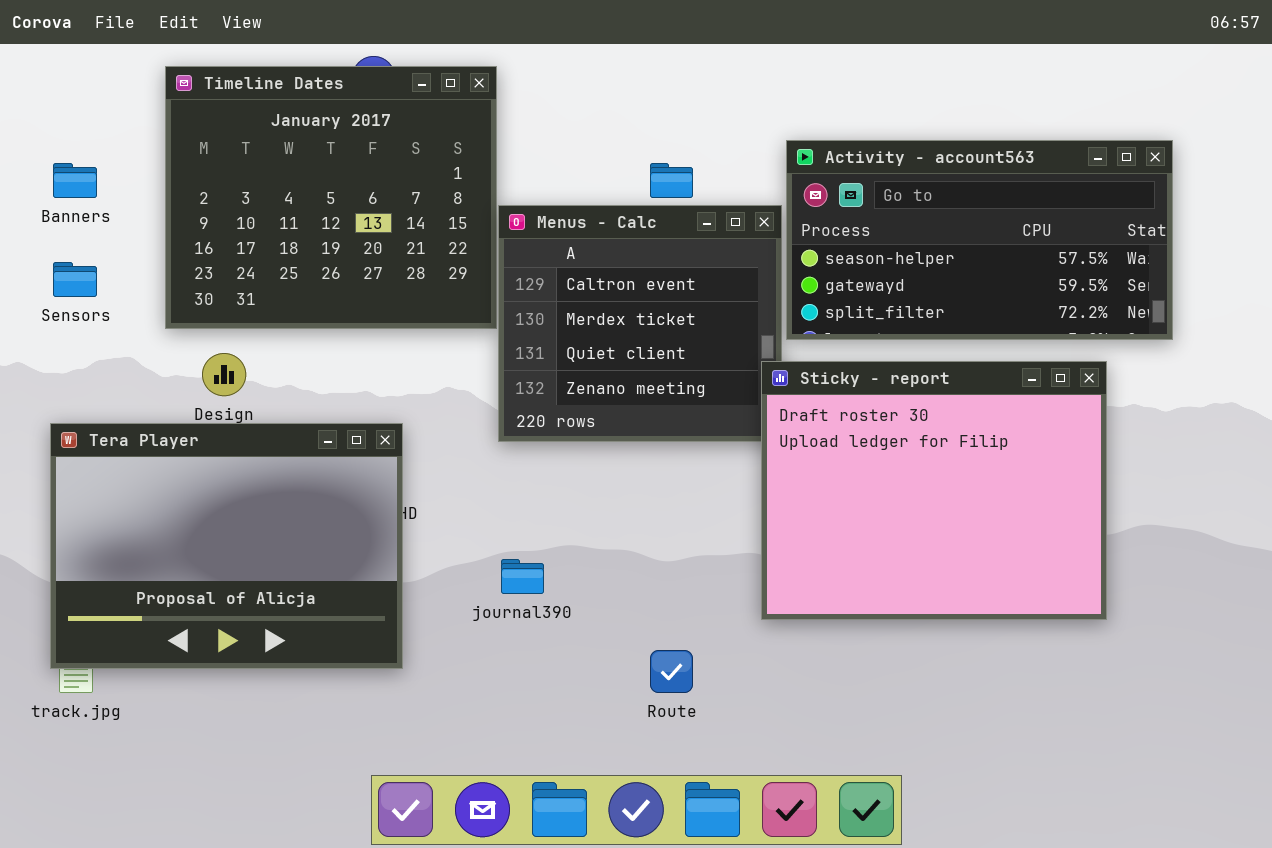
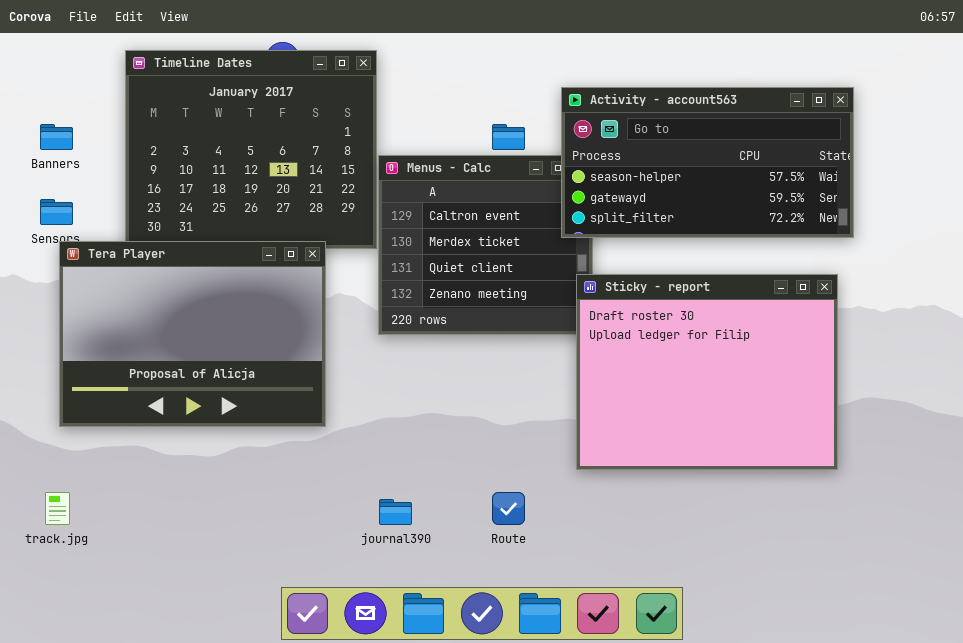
Activity - account563: [786,140,1173,340] -> [561,87,854,238], moved
Tera Player: [50,423,403,669] -> [59,241,326,427], moved
journal390: [501,559,544,594] -> [379,499,412,525], moved

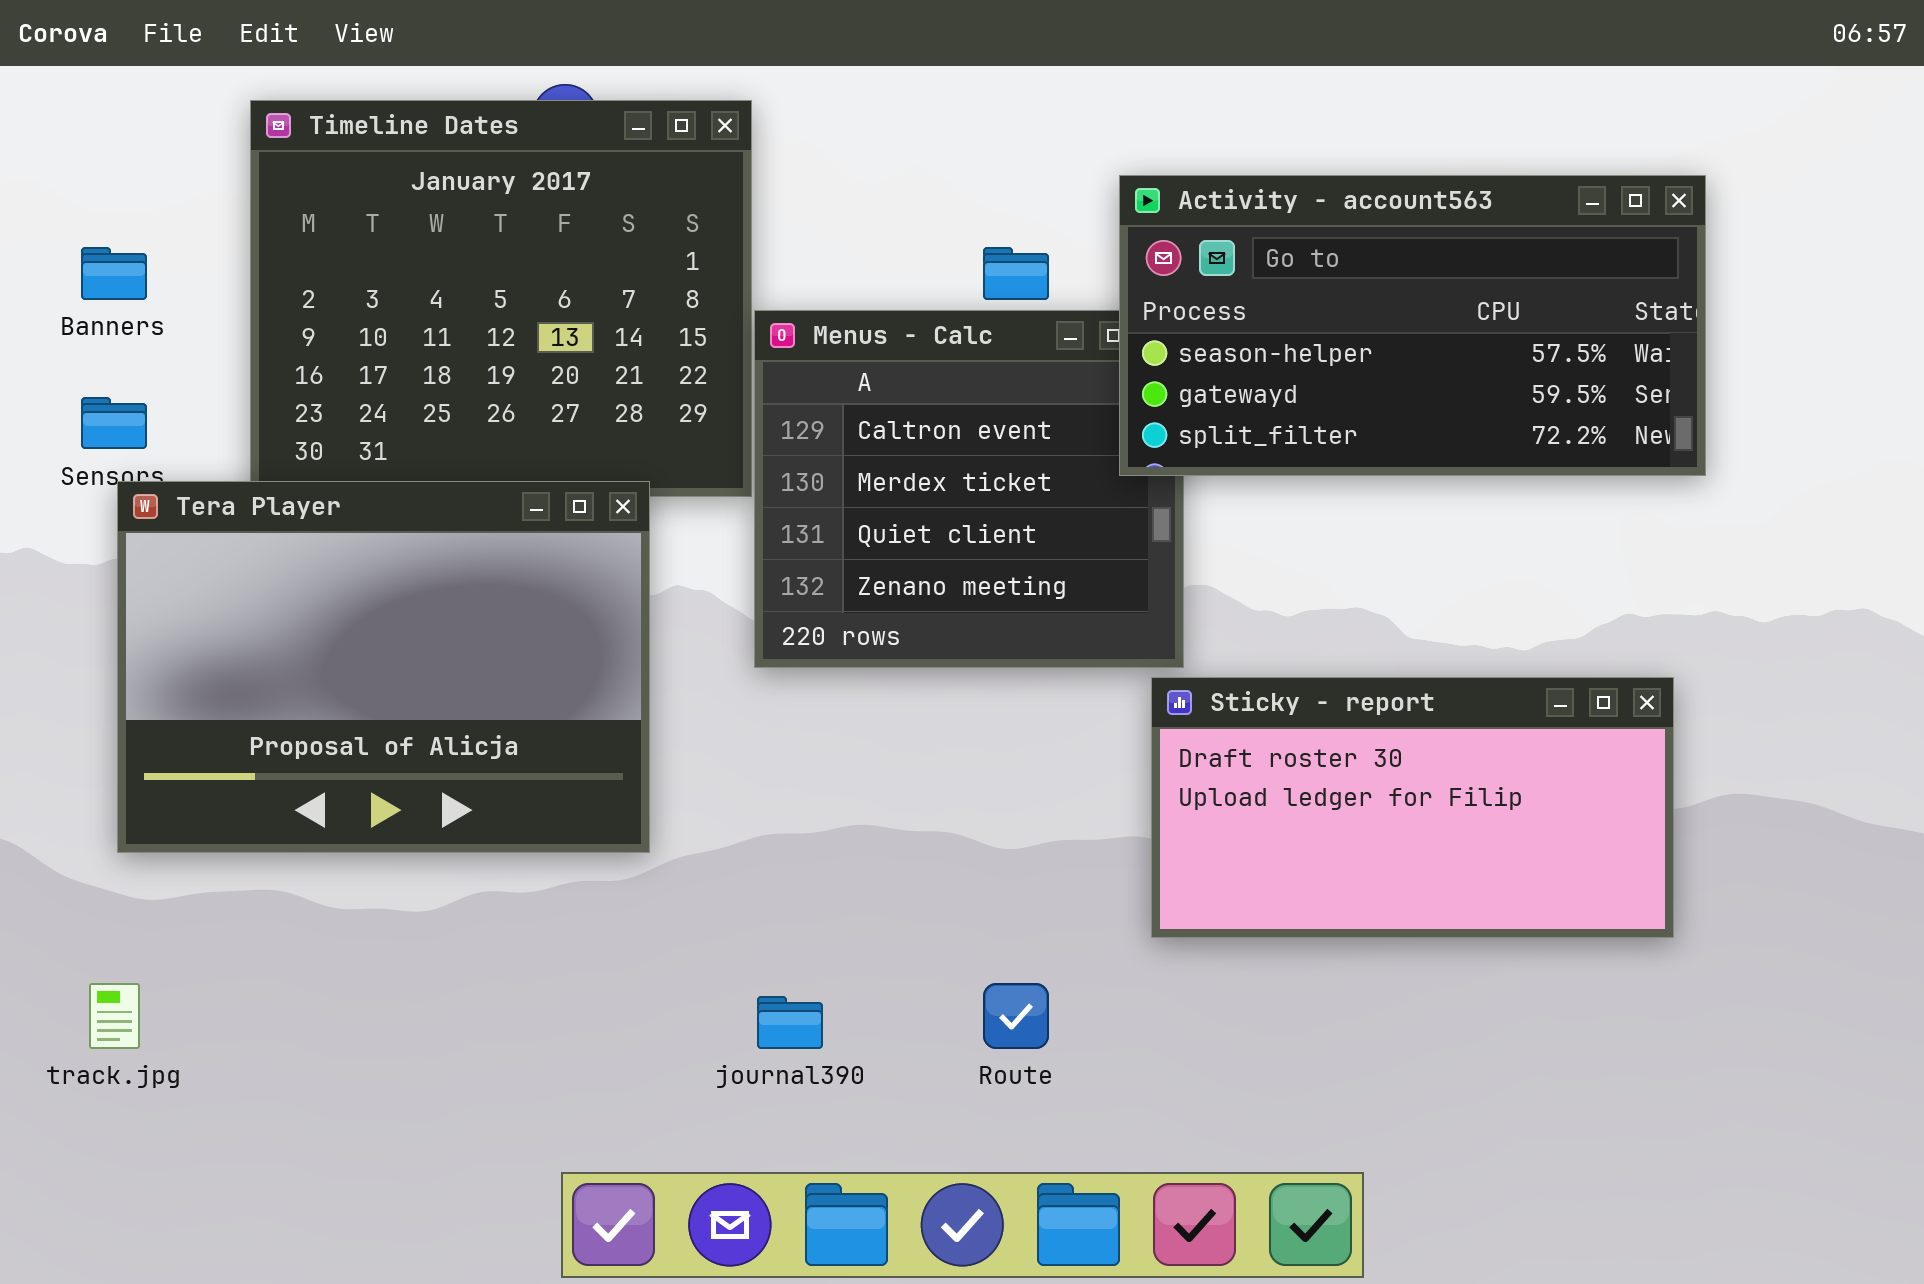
Sticky - report: [576,274,838,470] -> [1151,677,1674,938], resized

